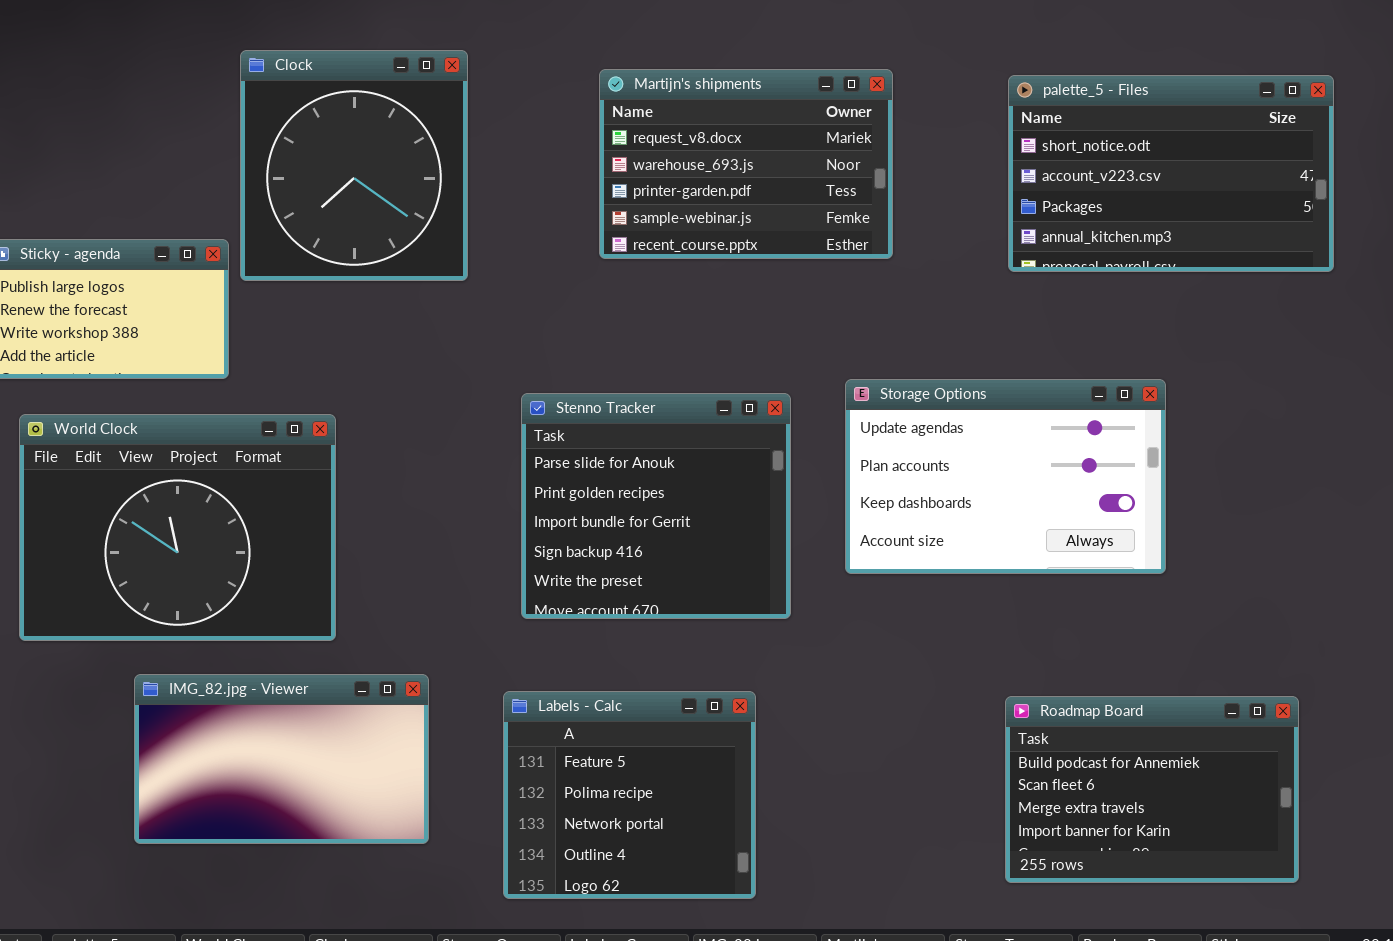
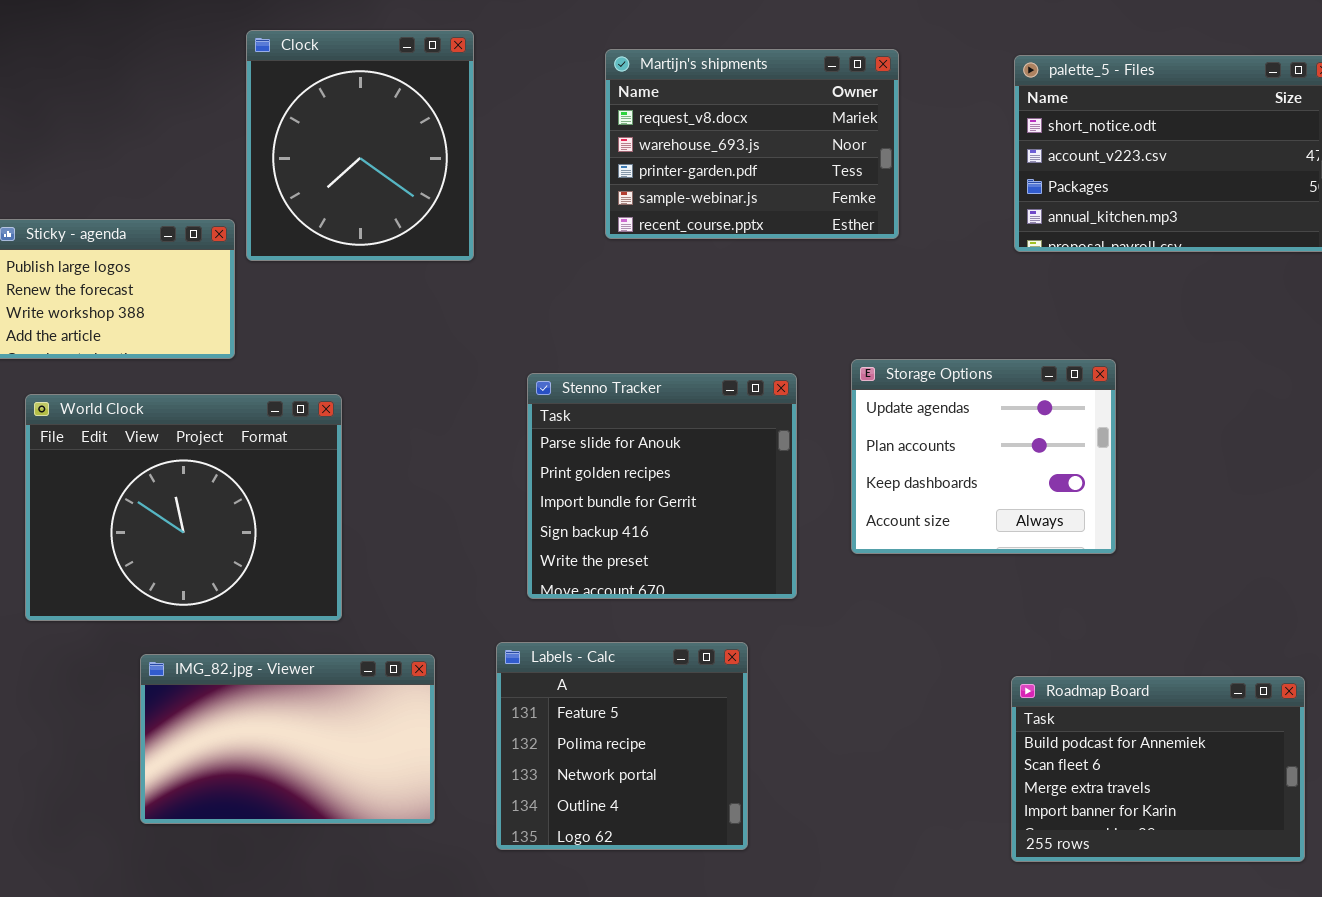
Storage Options: [845,379,1166,574] -> [851,359,1116,554], resized
Labels - Calc: [503,691,756,899] -> [496,642,748,850], moved

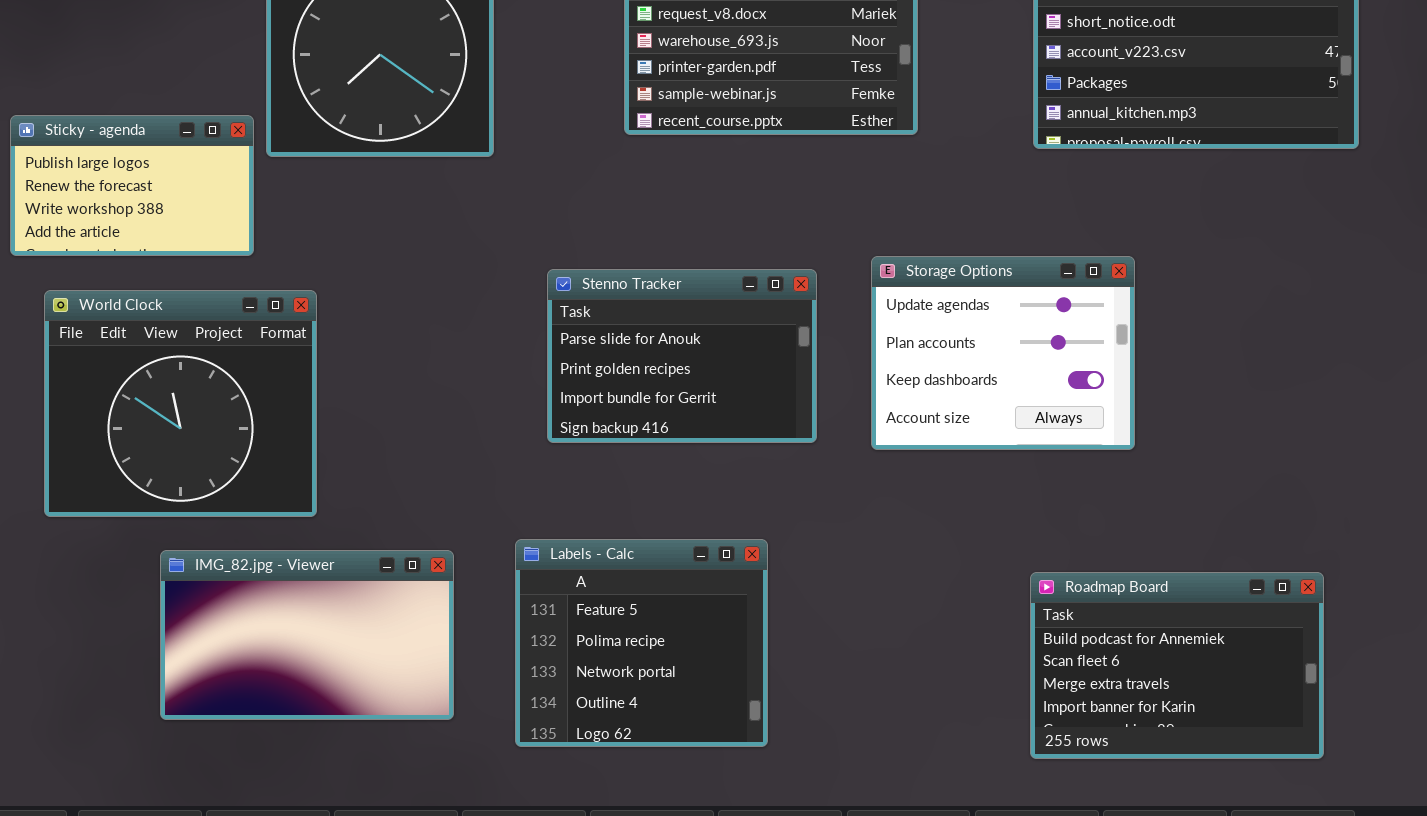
Stenno Tracker: [527,373,797,599] -> [547,269,817,443], resized
World Clock: [25,394,342,621] -> [44,290,317,517], resized

